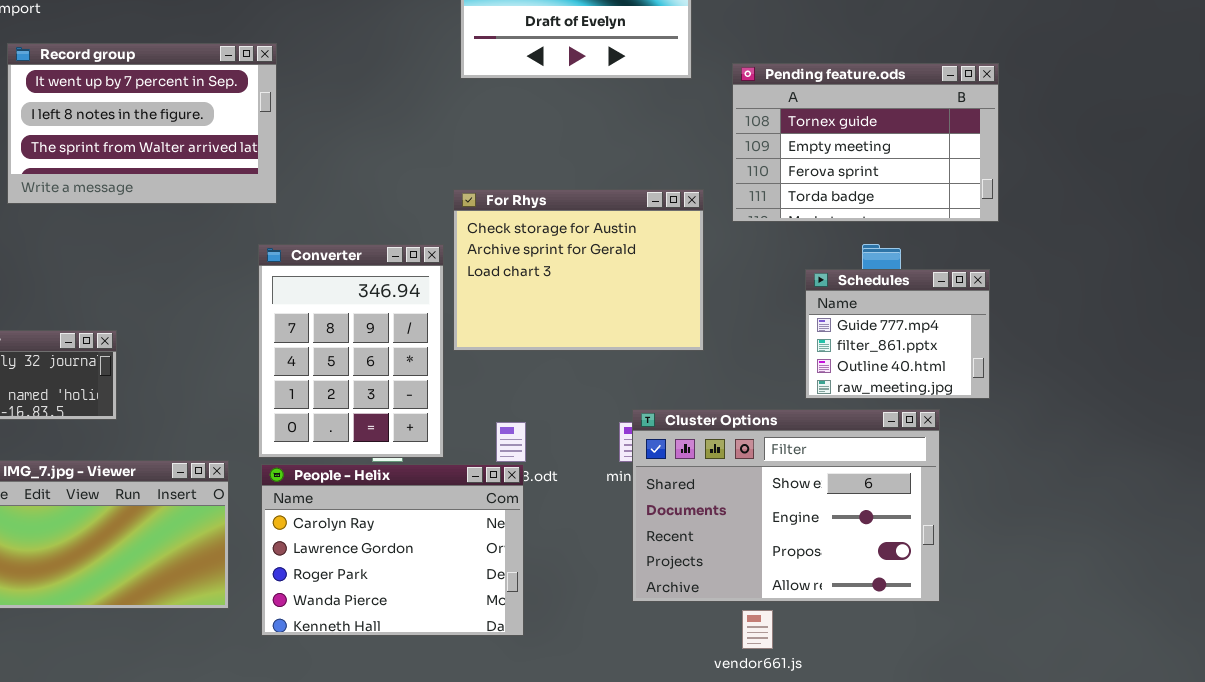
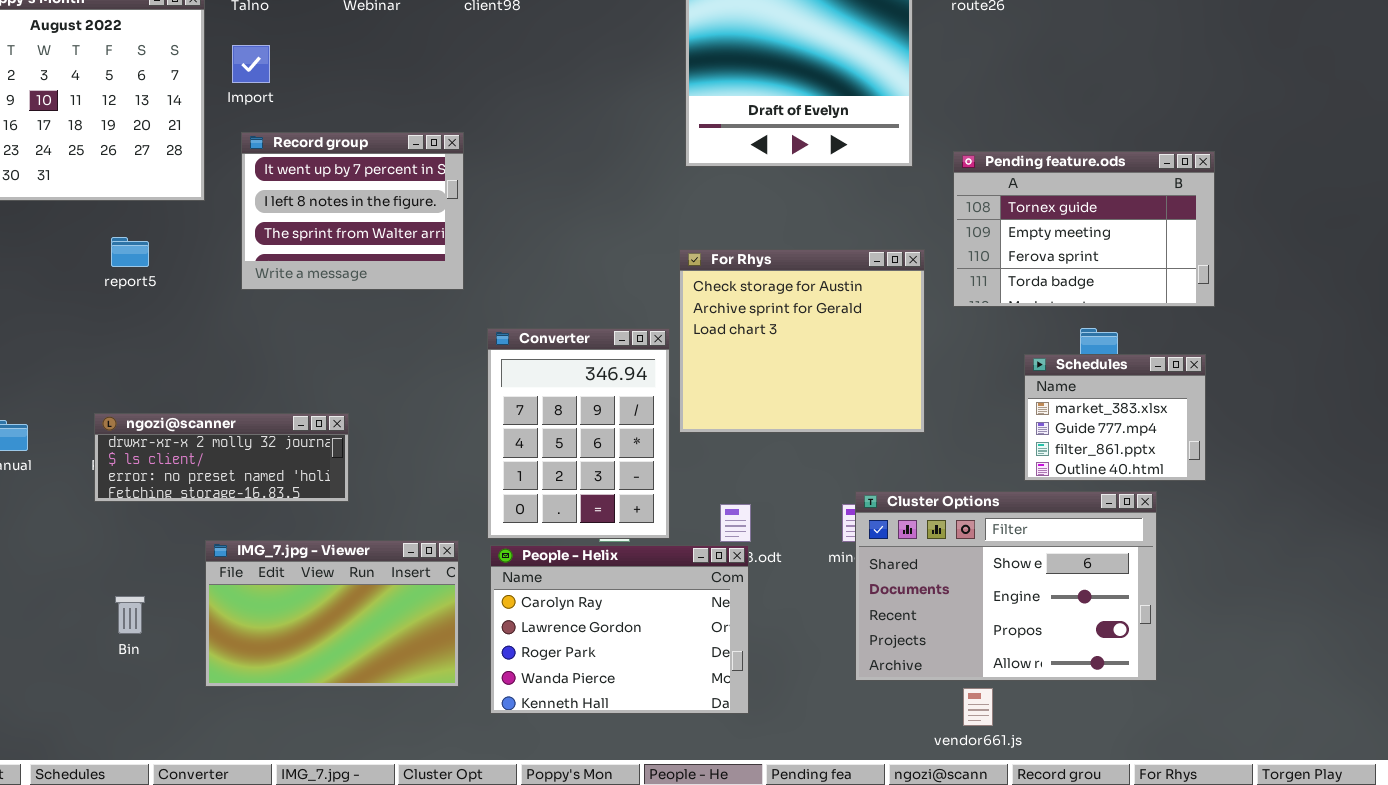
Record group: [7,43,277,204] -> [241,132,464,290], resized
For Rhys: [453,189,704,351] -> [679,249,925,433], resized
Schedules: [805,269,990,399] -> [1024,354,1206,481], scrolled up 1 row

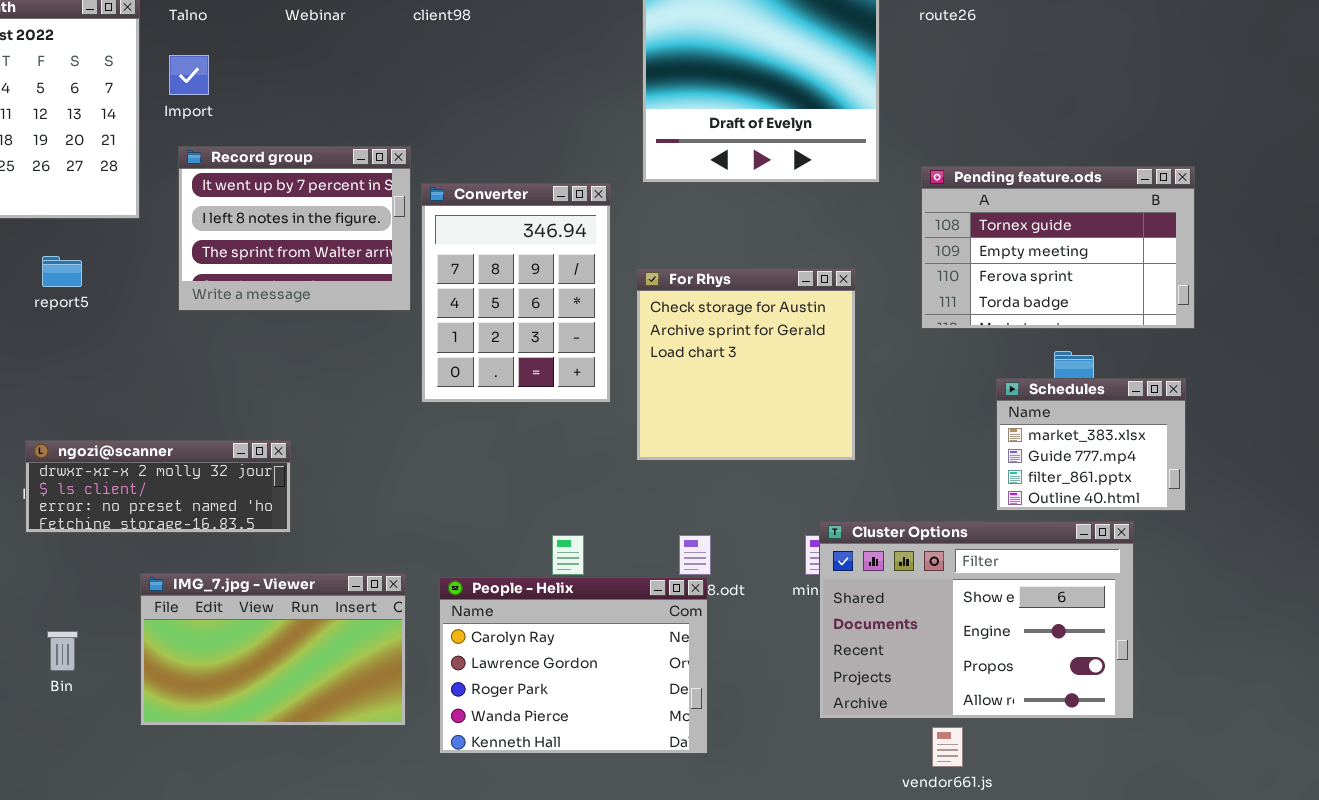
For Rhys: [679,249,925,433] -> [636,268,856,461], resized
Converter: [487,328,670,539] -> [421,183,611,403], moved

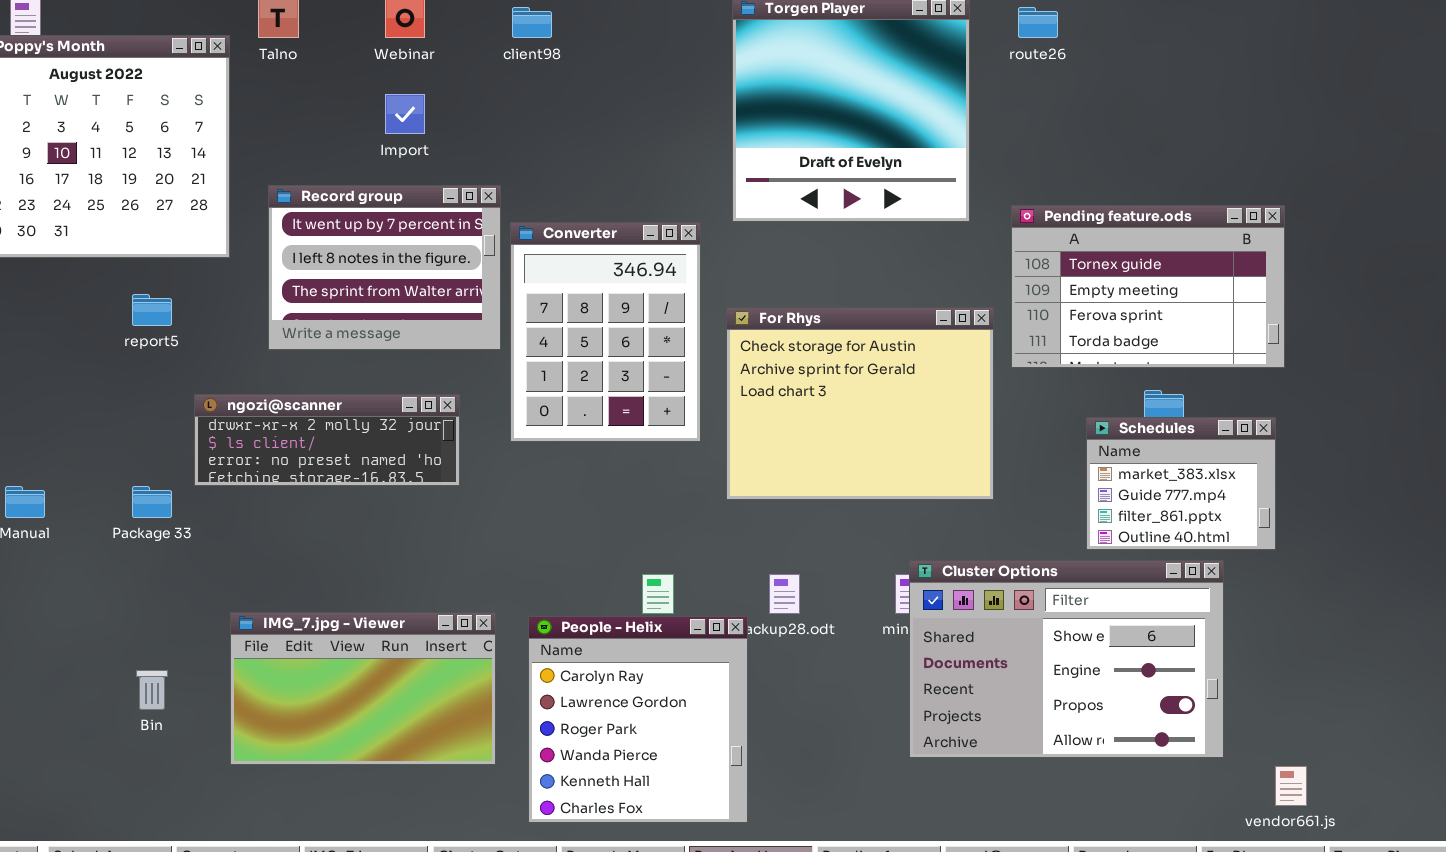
Import: [169,55,209,95] -> [385,94,425,134], moved
For Rhys: [636,268,856,461] -> [726,307,994,500], resized
ngozi@scanner: [25,440,291,533] -> [194,394,460,486], moved
People - Helix: [439,577,708,754] -> [528,616,748,823], resized
vendor661.js: [932,727,963,767] -> [1275,766,1307,806], moved

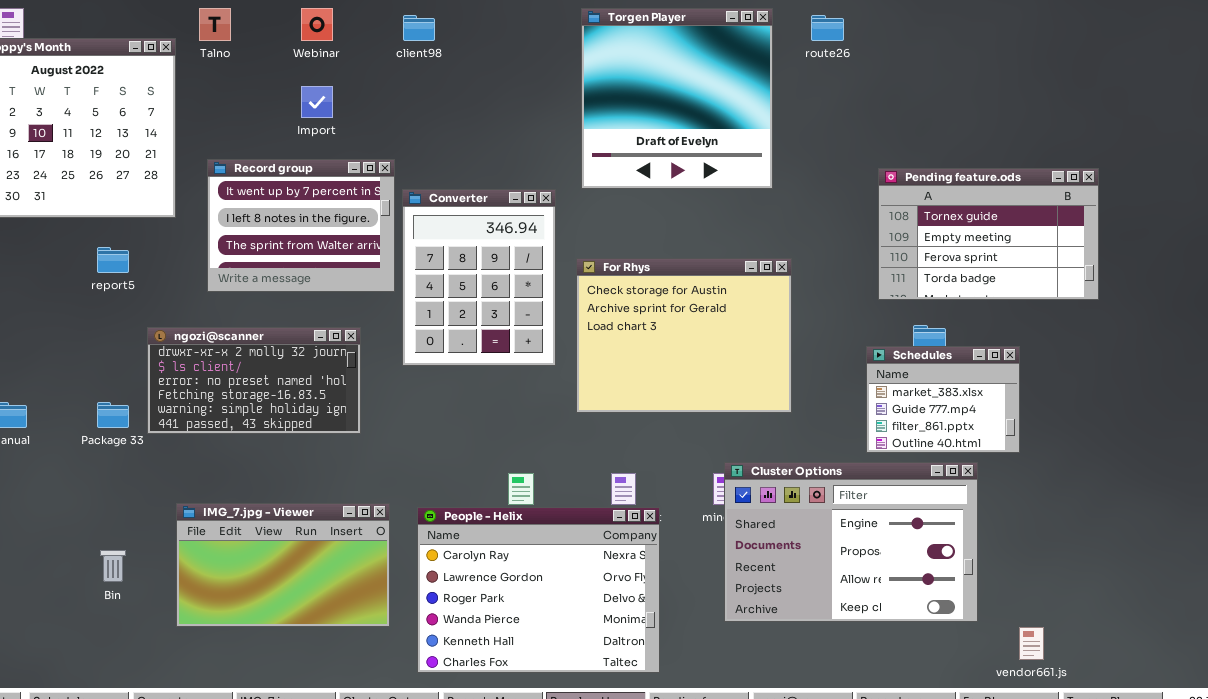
Pending feature.ods: [1011,205,1285,368] -> [878,168,1099,300], moved
ngozi@scanner: [194,394,460,486] -> [147,327,361,434], resized
Cluster Options: [909,560,1224,758] -> [724,462,978,622], scrolled down 1 row
People - Helix: [528,616,748,823] -> [417,507,660,673], resized

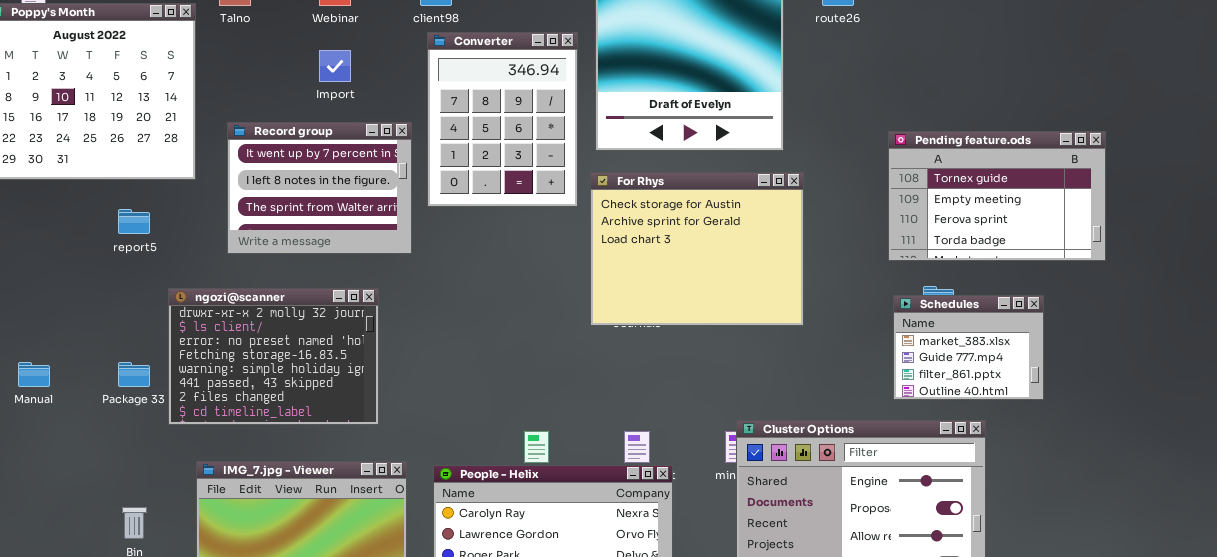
Converter: [402,189,556,366] -> [427,32,578,207], moved
For Rhys: [576,258,792,413] -> [590,172,804,326], moved
ngozi@scanner: [147,327,361,434] -> [168,288,379,425], resized
Schedules: [866,346,1020,453] -> [893,295,1044,400], moved

